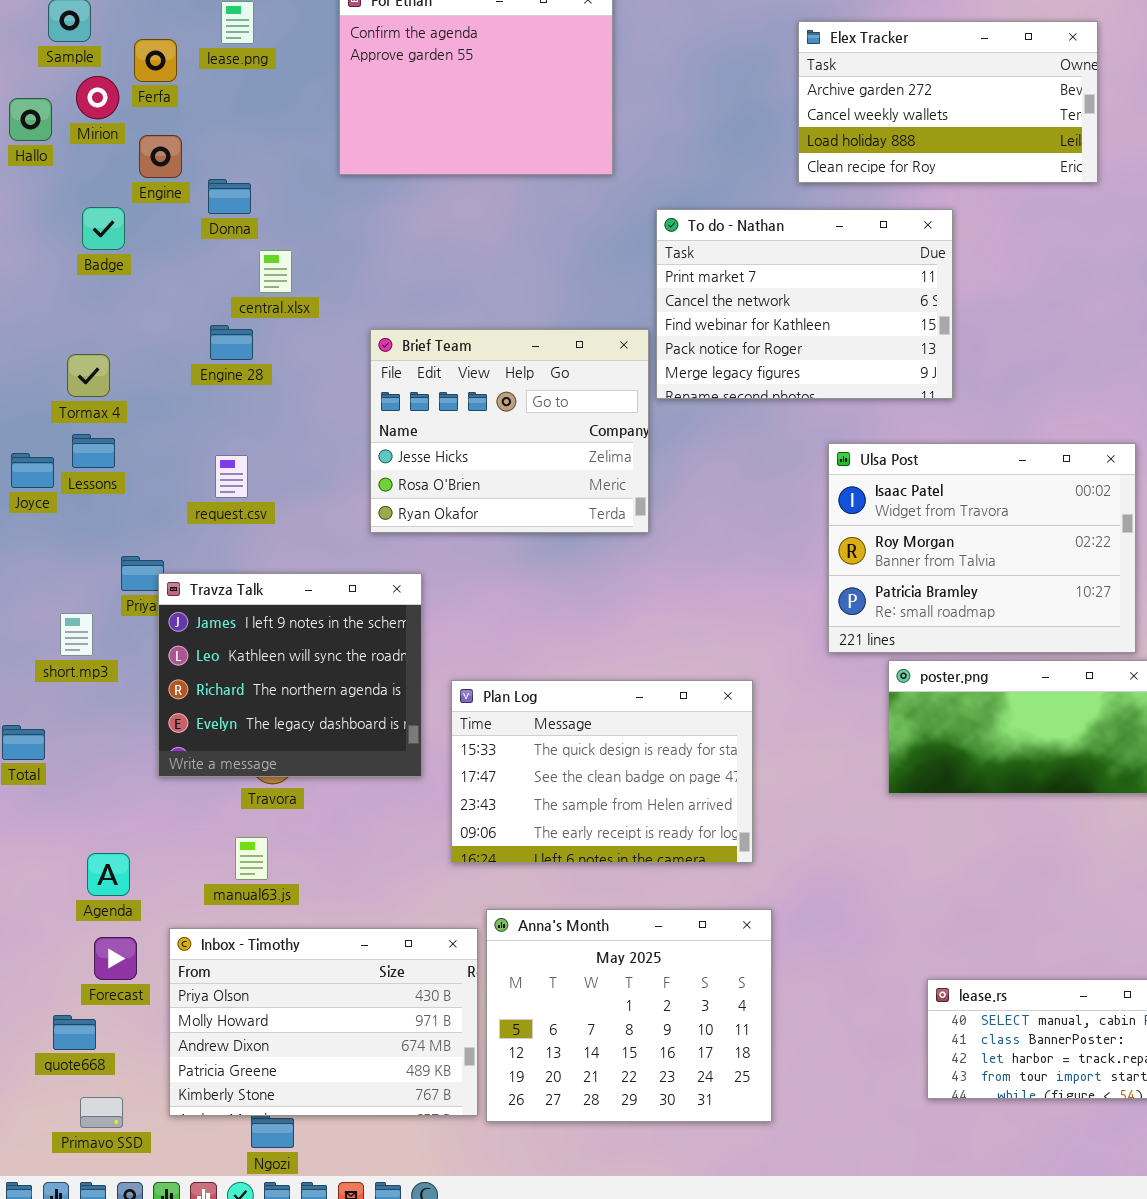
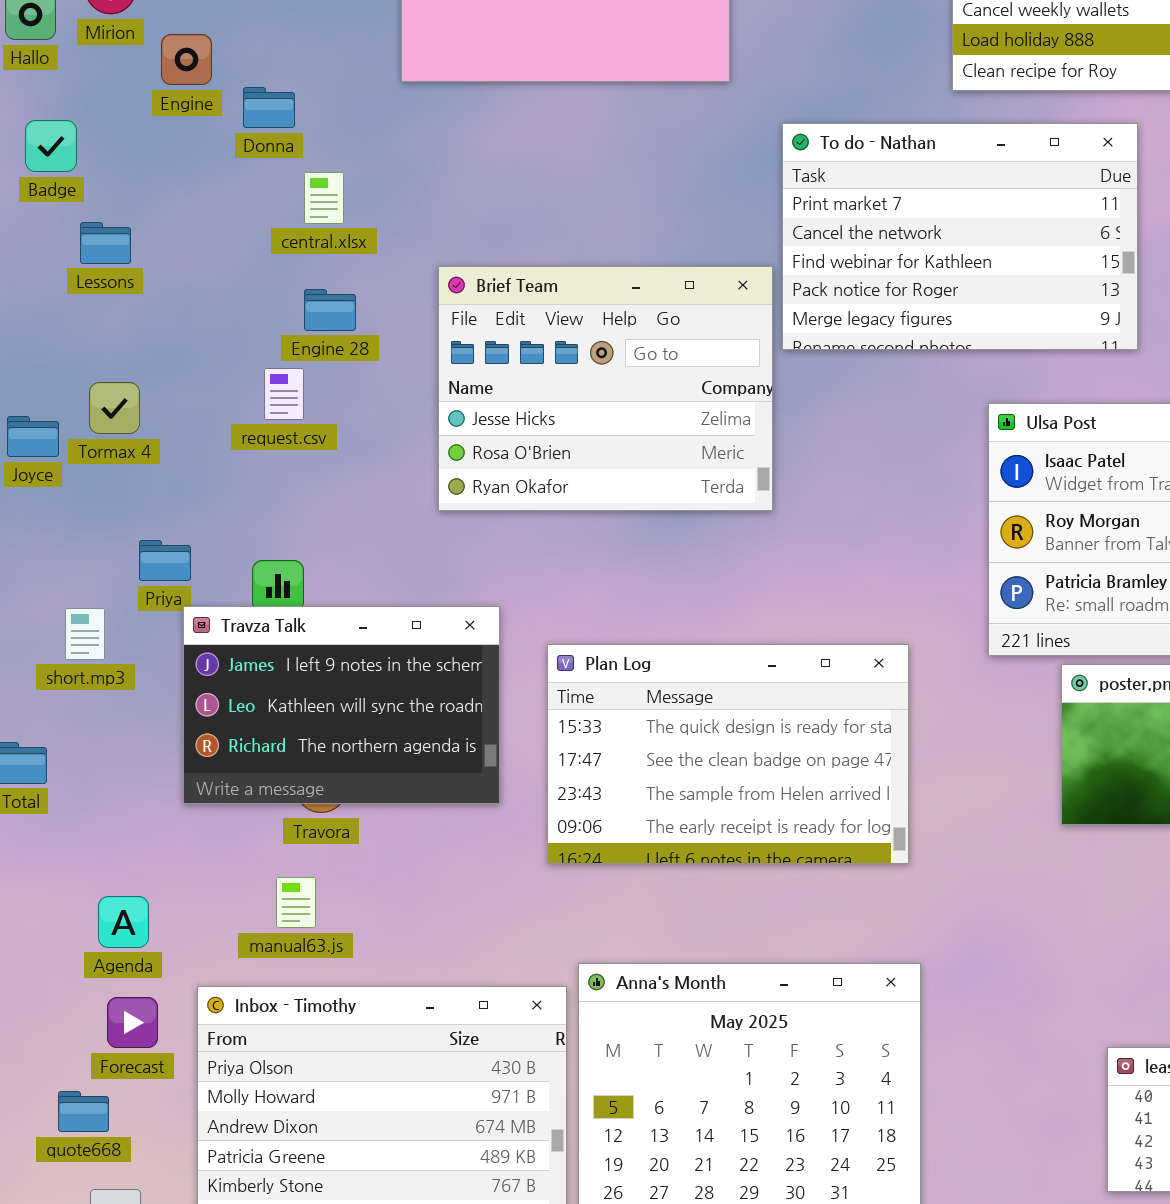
Badge: [82,207,125,250] -> [25,120,77,172], moved
Engine 28: [210,325,253,360] -> [304,289,356,331], moved
Tormax 4: [67,354,110,397] -> [89,382,140,434], moved
Lessons: [72,434,115,468] -> [80,222,131,264], moved
request.csv: [215,455,248,498] -> [264,368,304,420], moved
Travza Talk: [158,573,422,777] -> [183,606,500,804], resized
Plan Log: [451,680,753,863] -> [547,644,909,864], moved

